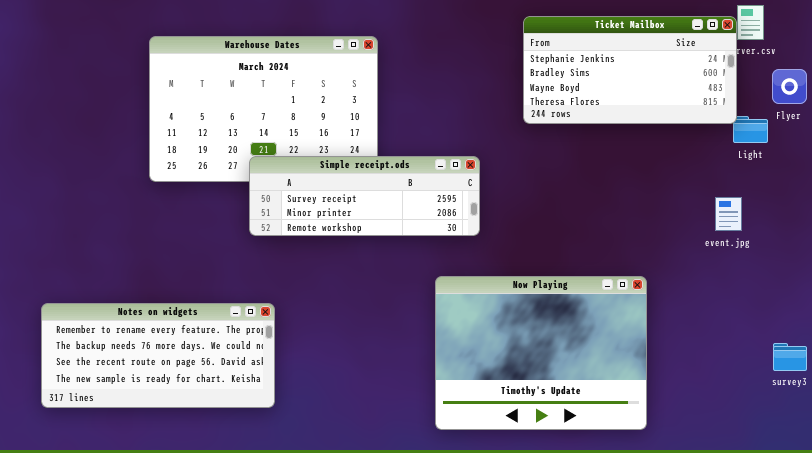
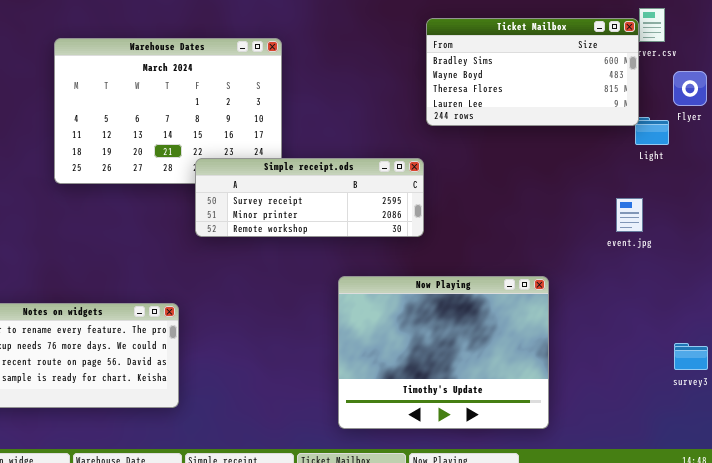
Ticket Mailbox: [523,16,737,124] -> [426,18,639,126], scrolled down 1 row
Simple receipt.ods: [249,156,480,236] -> [195,158,424,237], moved

